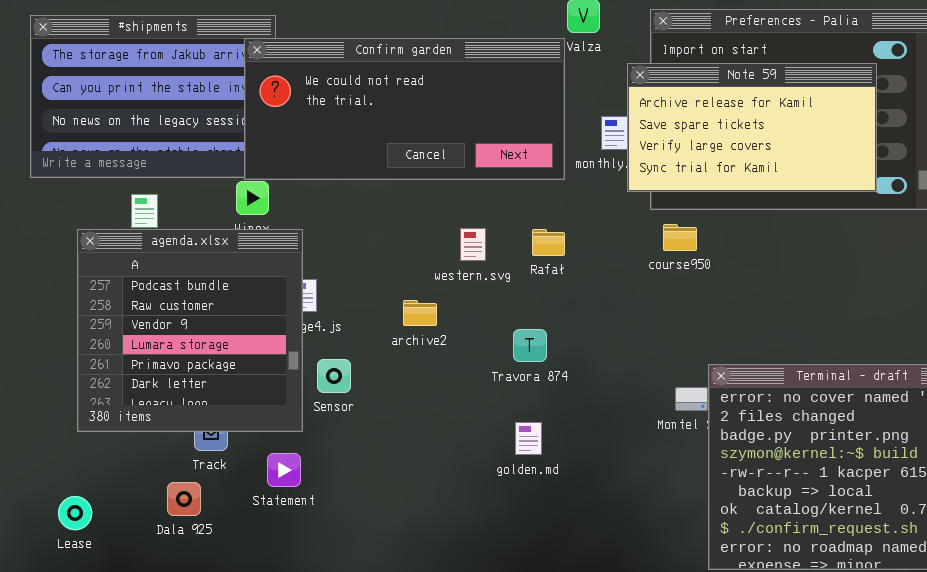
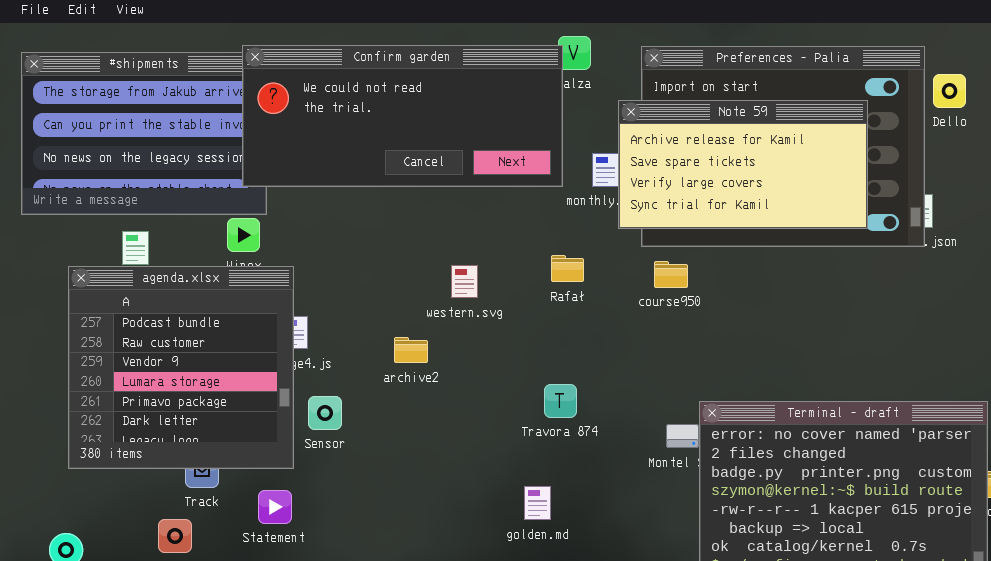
Confirm garden: [244,38,565,180] -> [242,45,563,187], moved
Rafał: [532,229,565,256] -> [551,255,584,282], moved
Travora 874: [513,329,547,362] -> [544,384,577,418], moved
golden.md: [515,422,542,455] -> [524,486,551,520], moved

